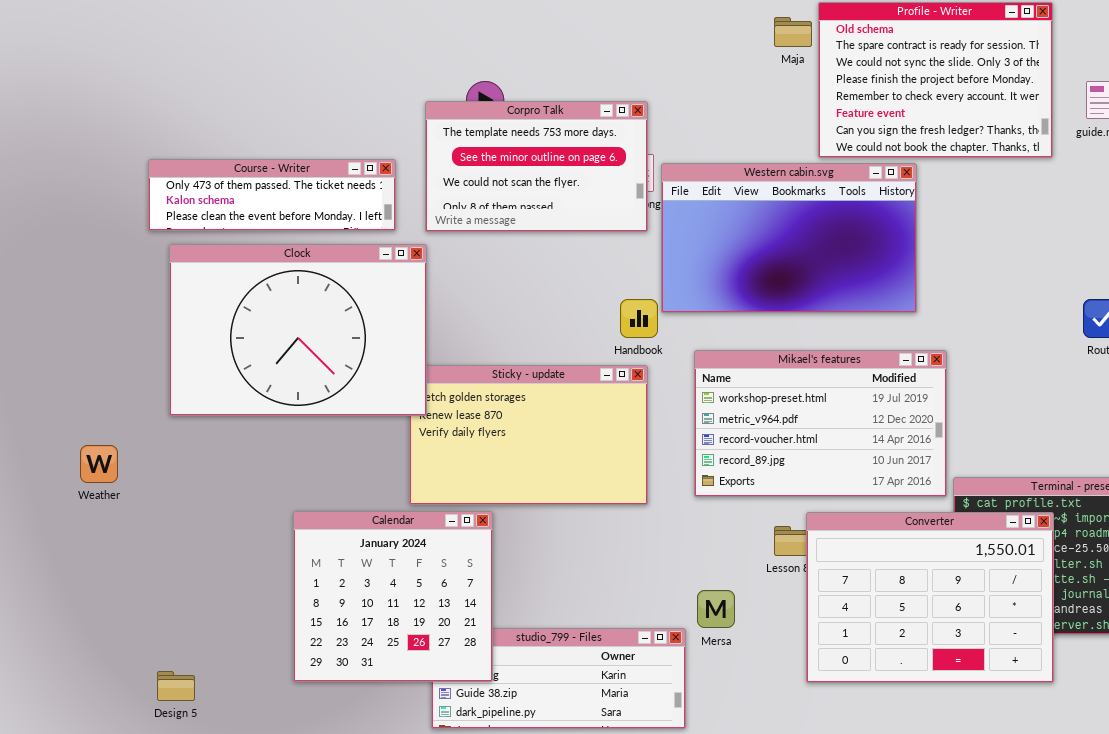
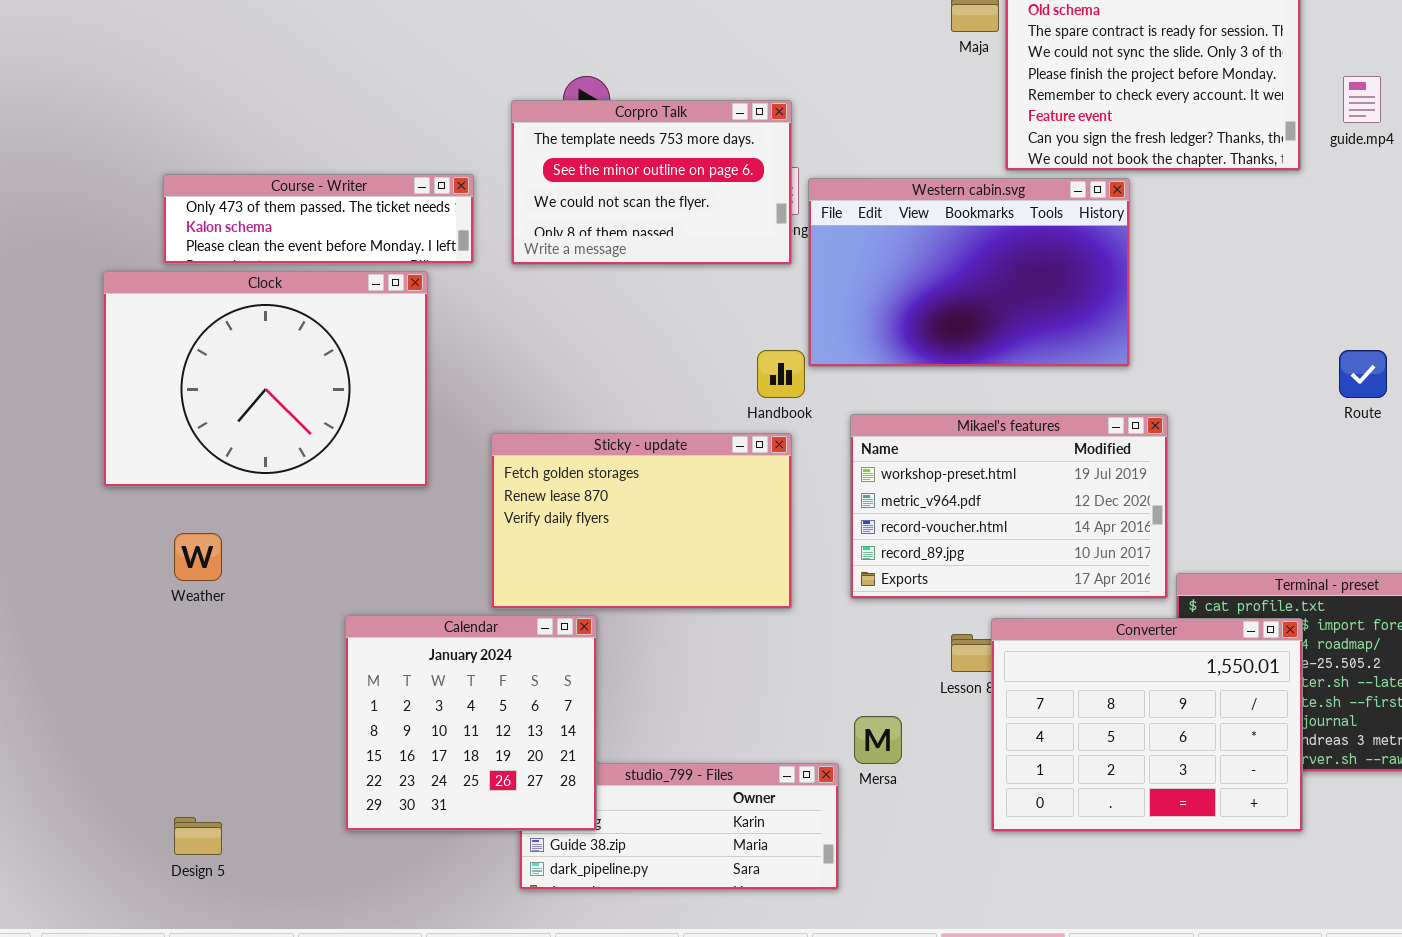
Clock: [169,244,427,416] -> [103,271,428,487], moved
Weather: [80,445,118,483] -> [174,533,222,581], moved

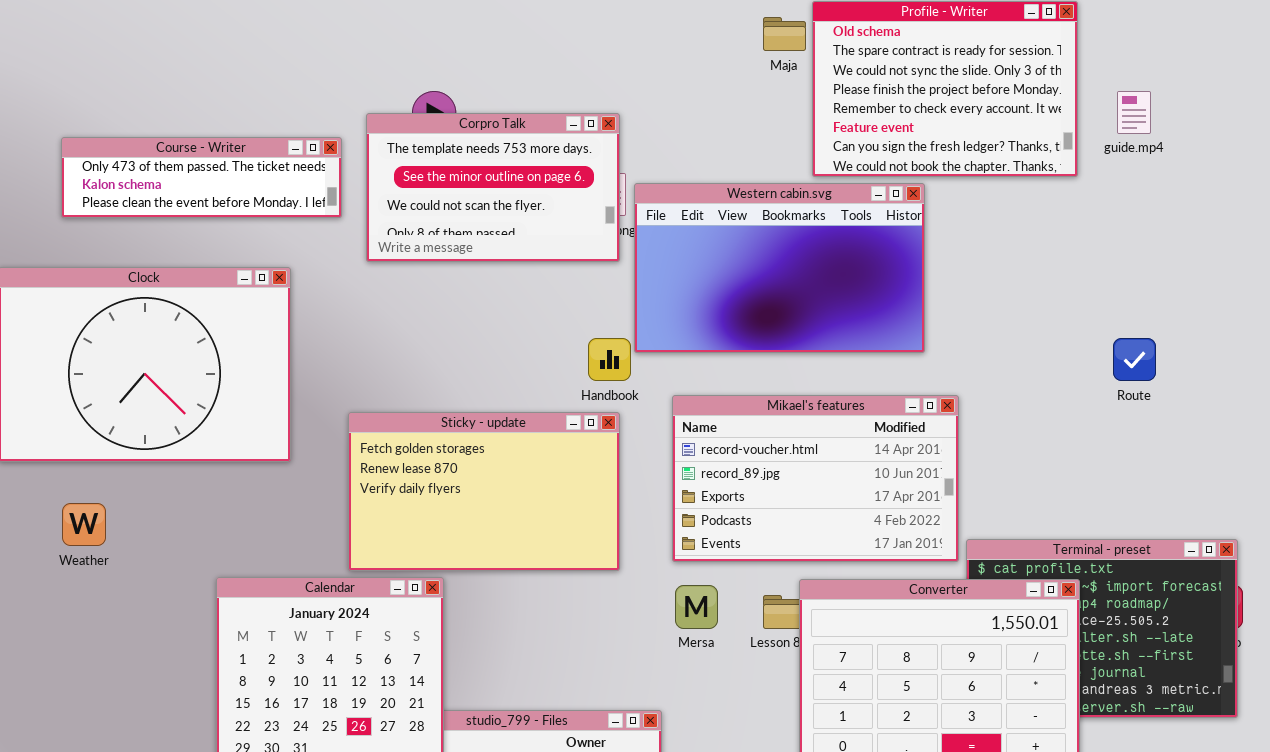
Course - Writer: [163,174,474,264] -> [61,137,342,218], moved
Mikael's features: [850,414,1168,599] -> [672,395,959,562], scrolled down 2 rows
Mersa: [854,716,902,764] -> [675,585,718,629], moved

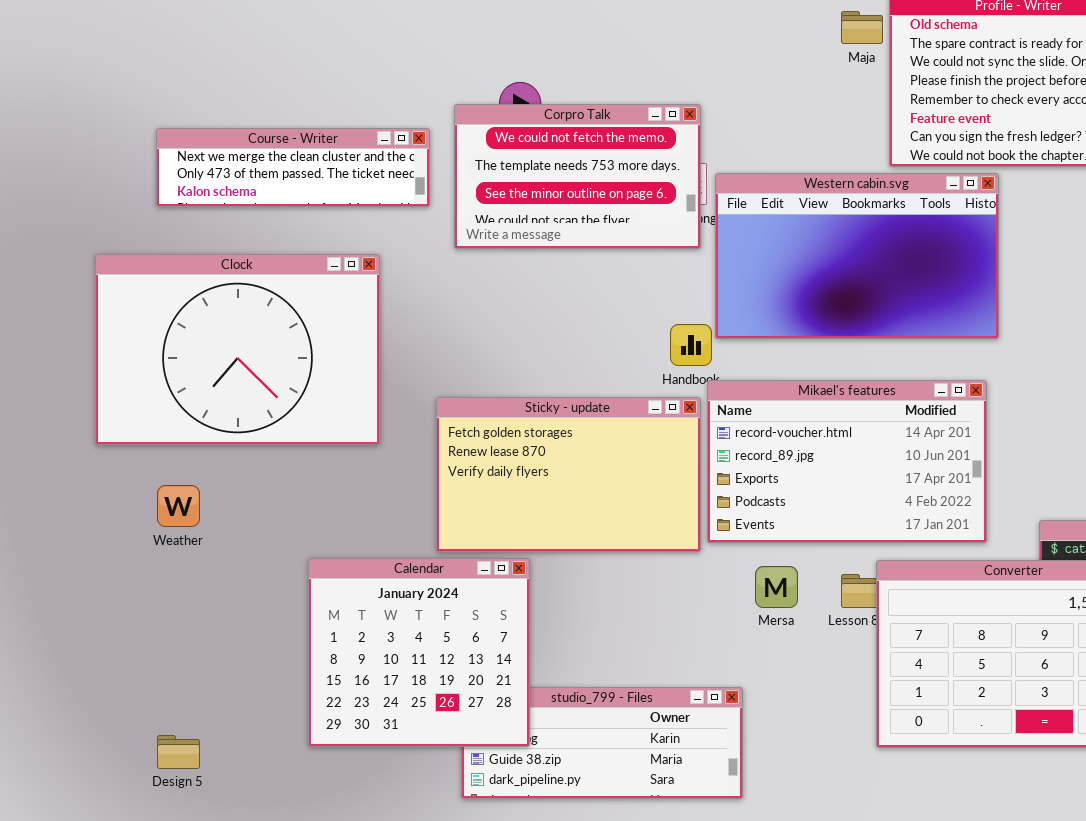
Corpro Talk: [366,113,620,262] -> [454,104,701,249], scrolled up 1 row
Course - Writer: [61,137,342,218] -> [156,128,430,207], scrolled up 1 row
Mikael's features: [672,395,959,562] -> [707,380,987,543], moved

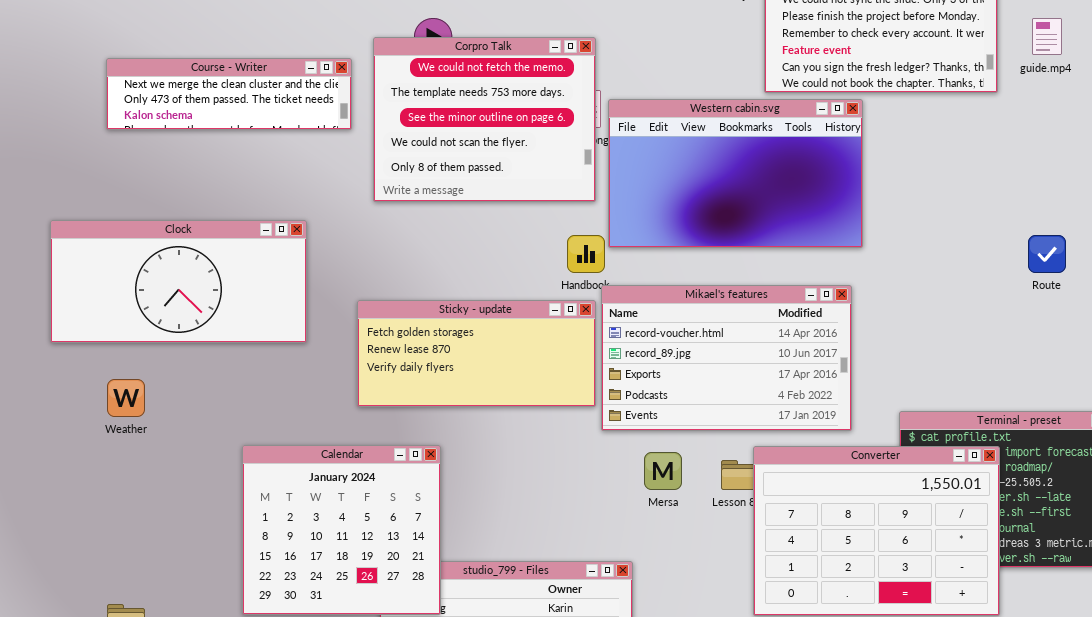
Corpro Talk: [454,104,701,249] -> [373,37,596,202], resized
Clock: [95,254,380,445] -> [50,220,307,343], resized
Sticky - update: [436,397,701,552] -> [357,300,596,407], resized

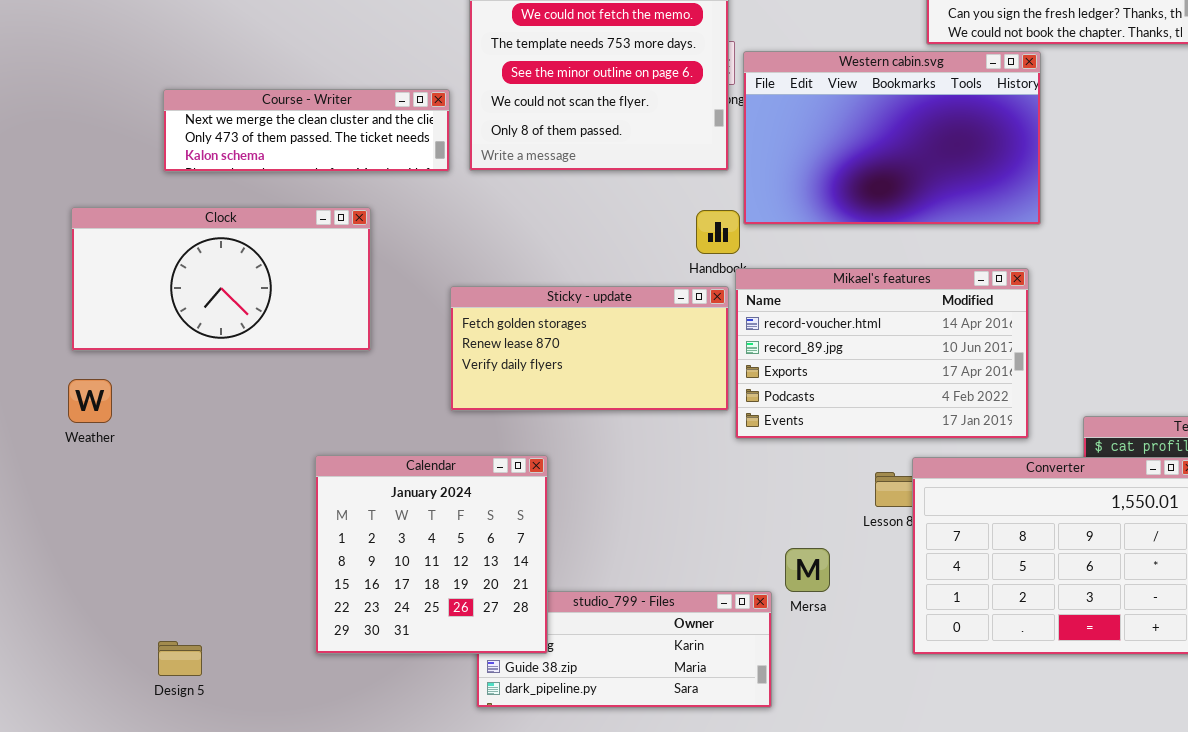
Course - Writer: [106,58,352,130] -> [163,89,450,172], moved
Clock: [50,220,307,343] -> [71,207,371,351], moved
Weather: [107,379,145,417] -> [68,379,112,423], moved
Mersa: [644,452,682,490] -> [785,548,830,592], moved

